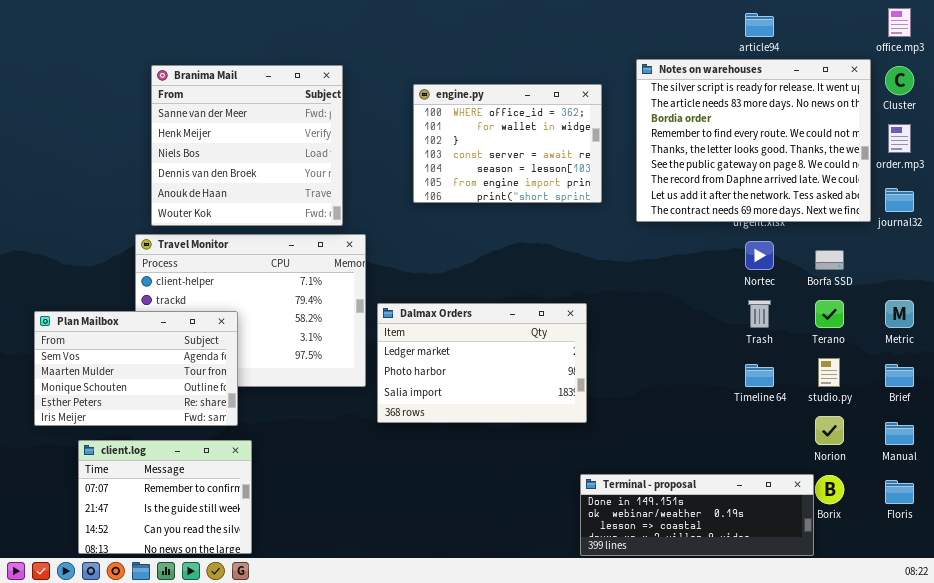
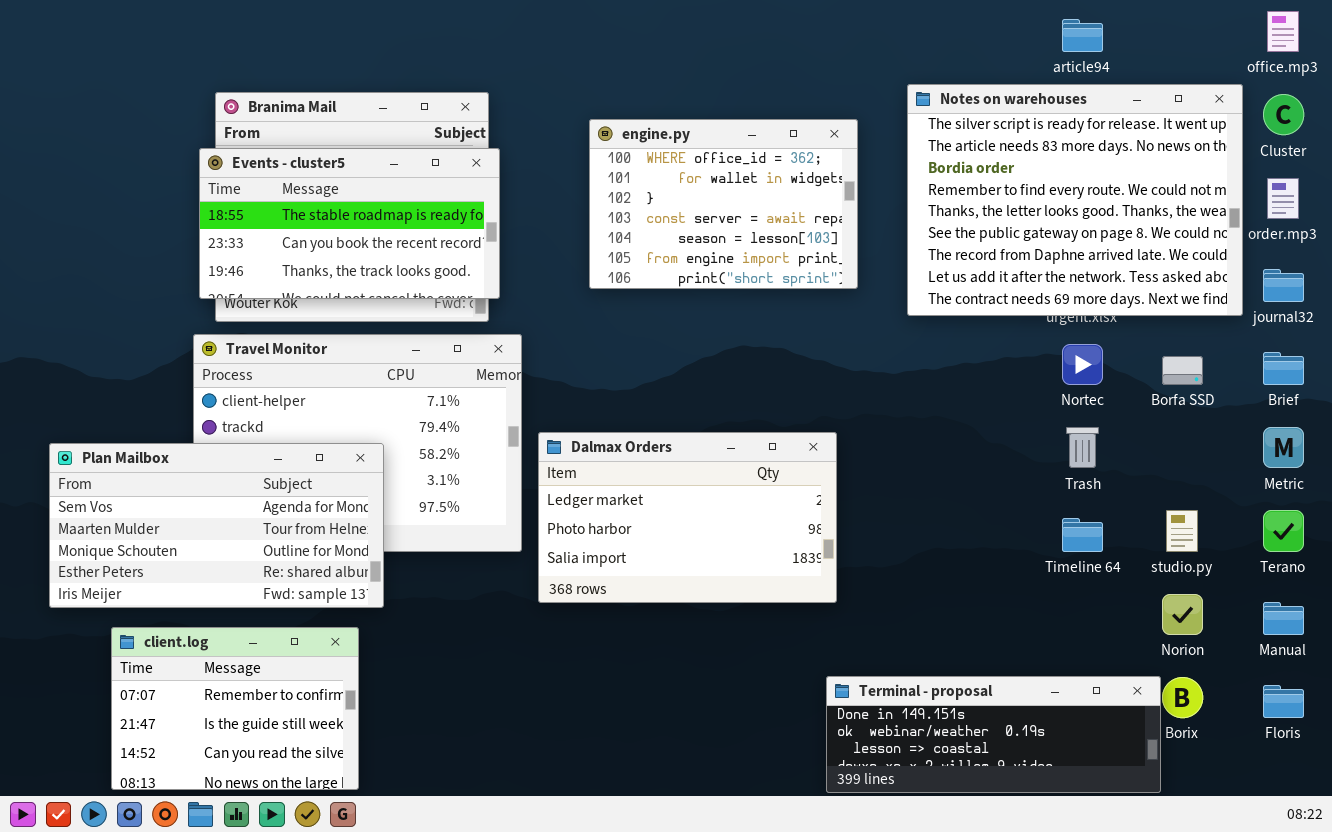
Events - cluster5: none -> [199,148,500,299], opened
Terano: [815,300,844,328] -> [1263,510,1304,552], moved
Plan Mailbox: [34,311,238,426] -> [49,443,384,608], resized
Brief: [885,364,914,387] -> [1263,352,1304,385], moved

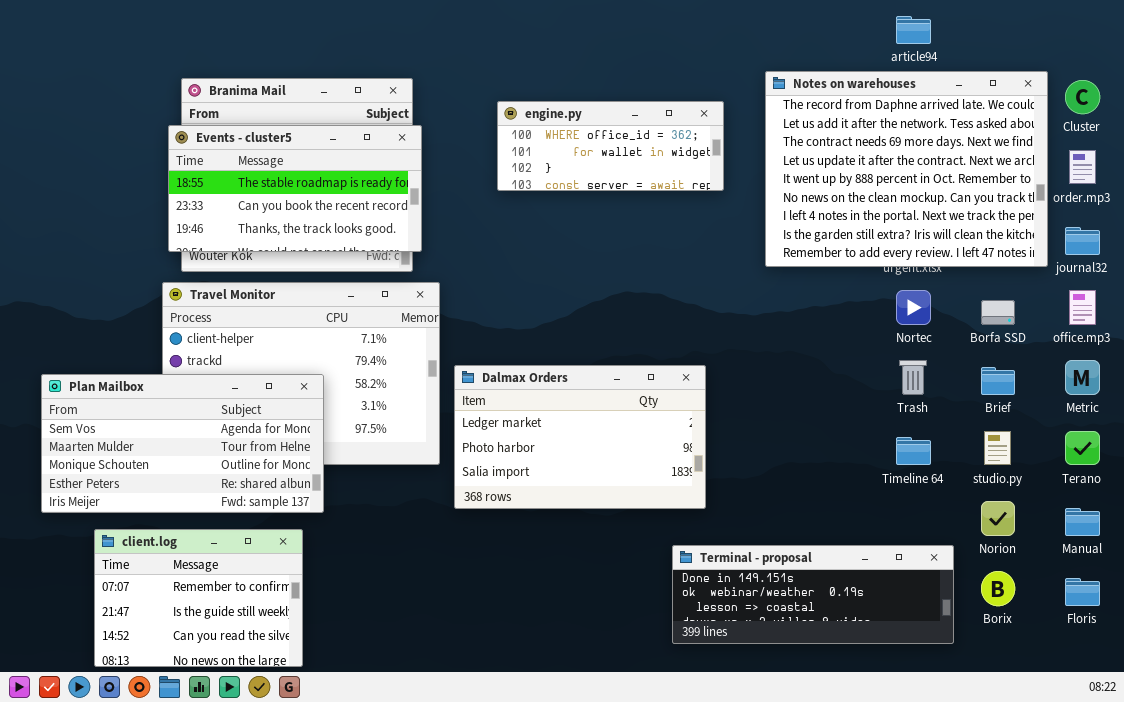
office.mp3: [1267,11,1299,52] -> [1069,290,1096,325], moved
Notes on warehouses: [907,84,1243,316] -> [765,71,1048,267], scrolled down 6 rows
engine.py: [589,119,858,289] -> [497,101,724,191], resized
Brief: [1263,352,1304,385] -> [981,367,1015,395], moved
Terminal - proposal: [826,676,1161,793] -> [672,545,954,644], moved

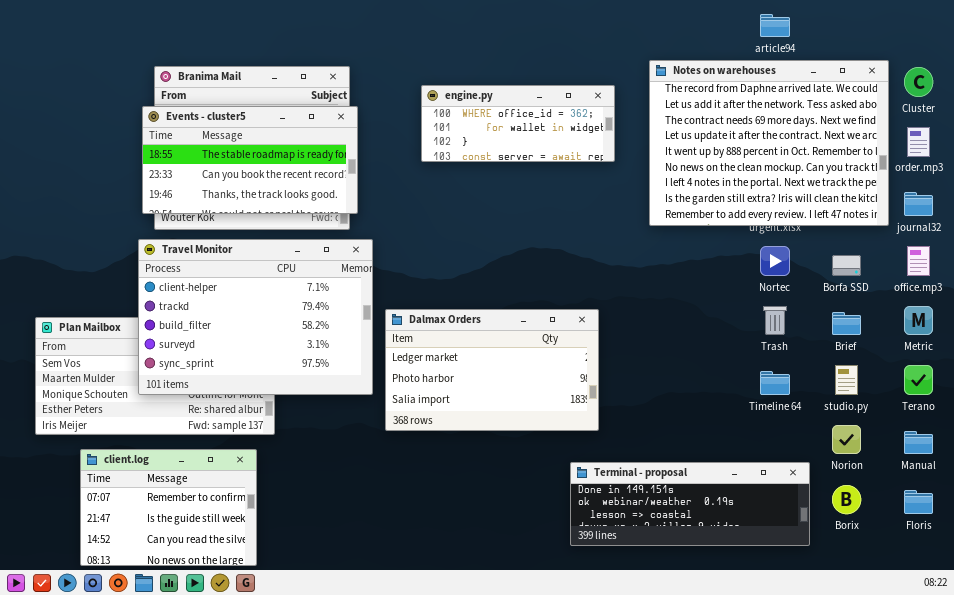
Travel Monitor: [162,282,440,465] -> [138,239,373,395], raised

